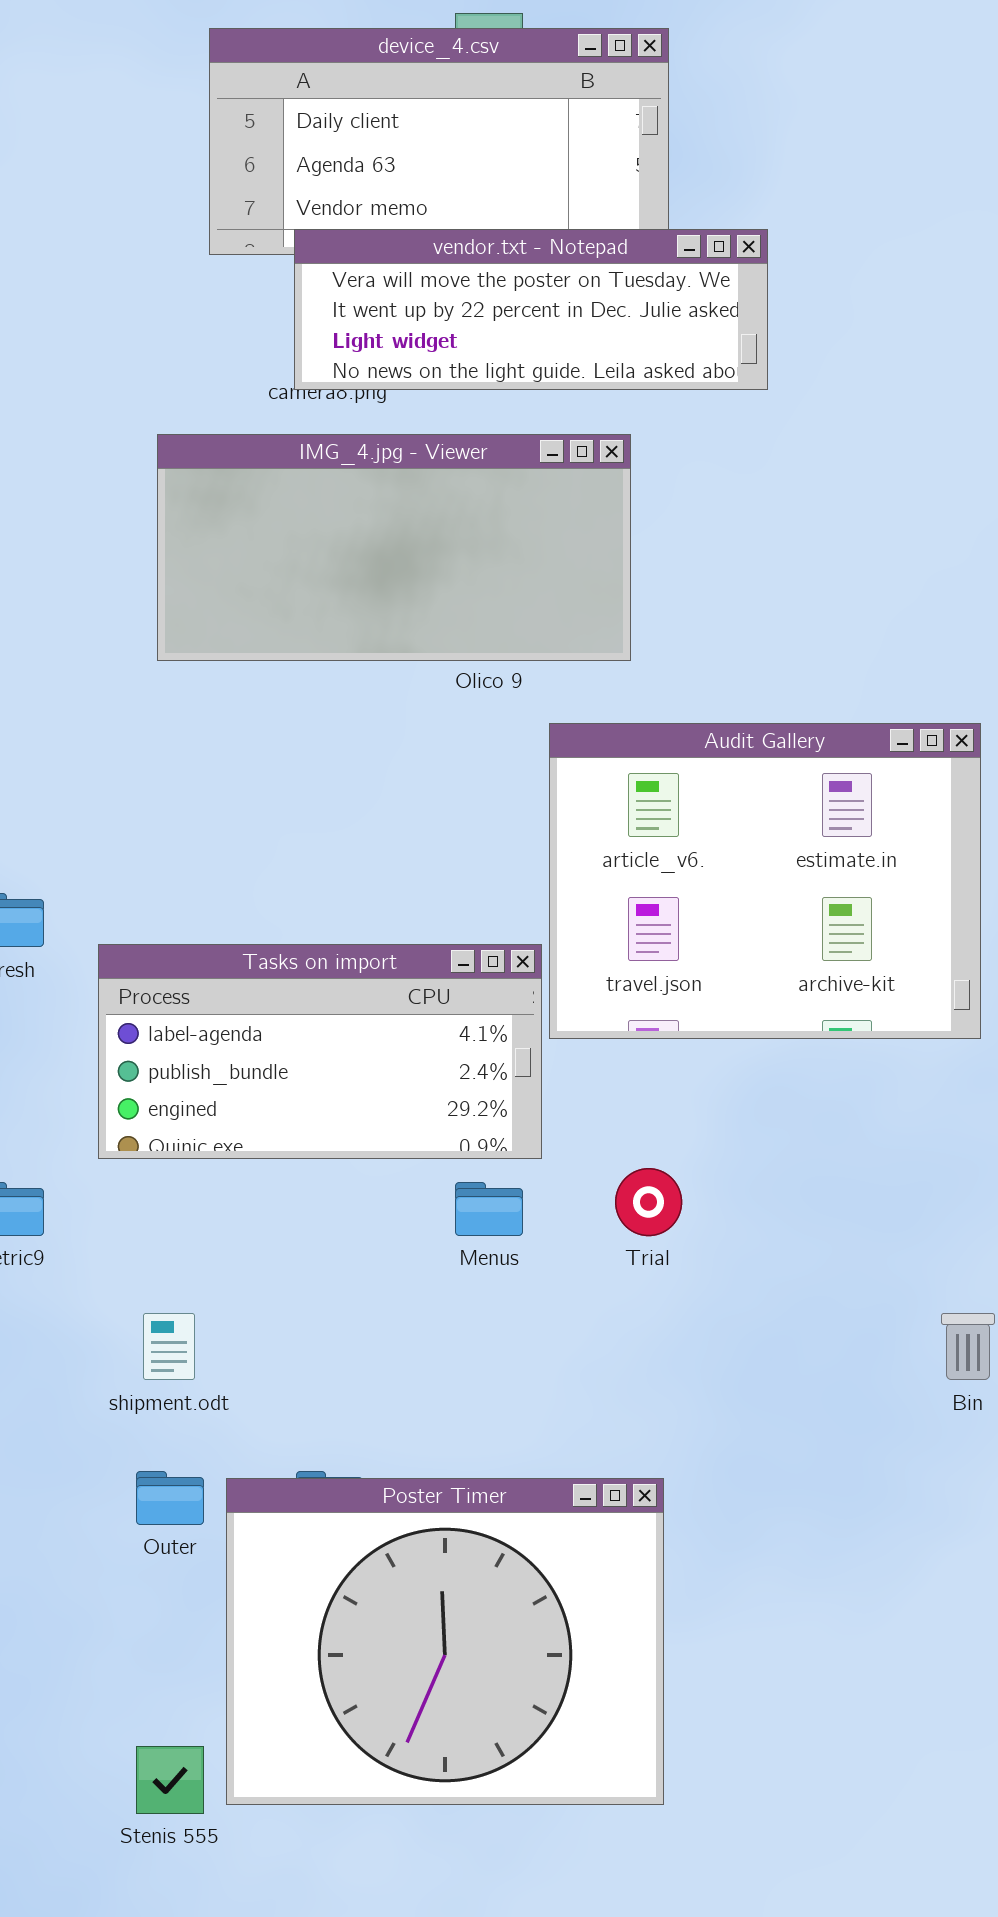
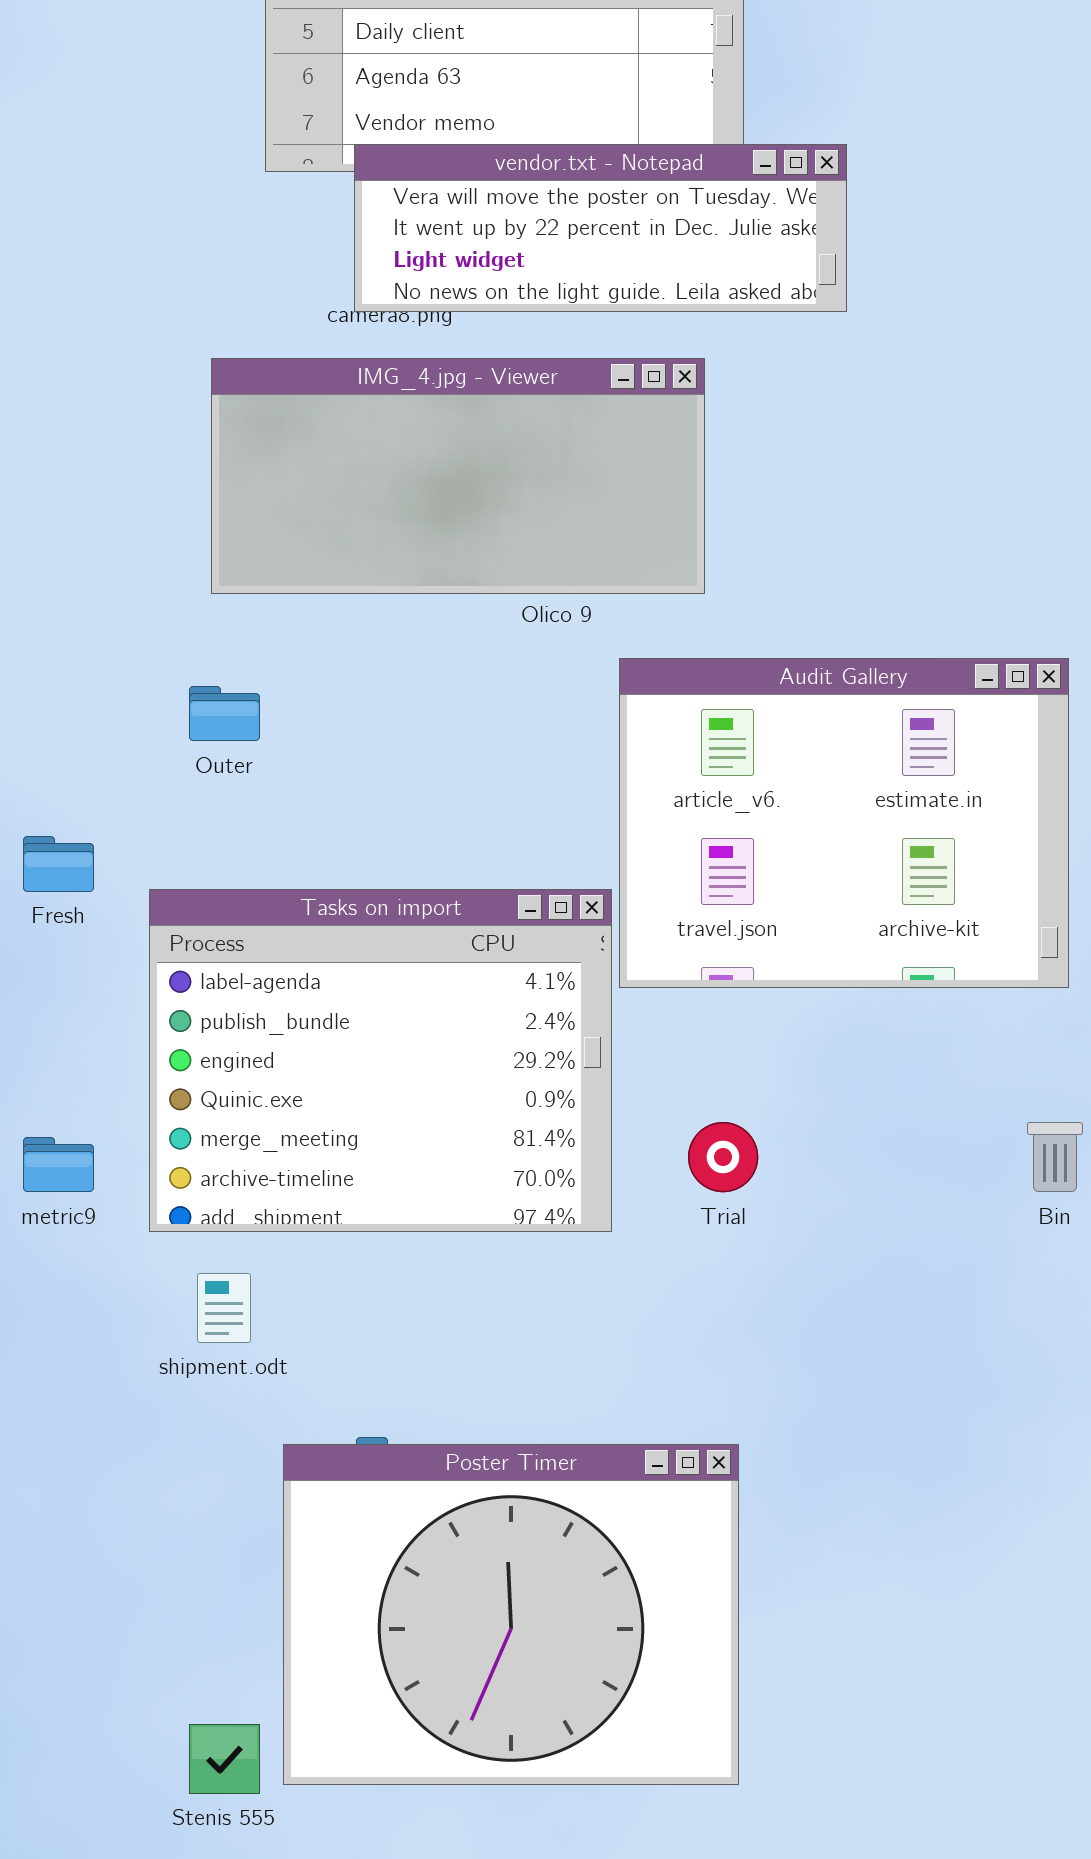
Tasks on import: [98,944,542,1159] -> [149,889,612,1232], resized
Bin: [941,1313,995,1380] -> [1027,1122,1083,1192], moved
Outer: [136,1471,204,1525] -> [189,686,260,741], moved

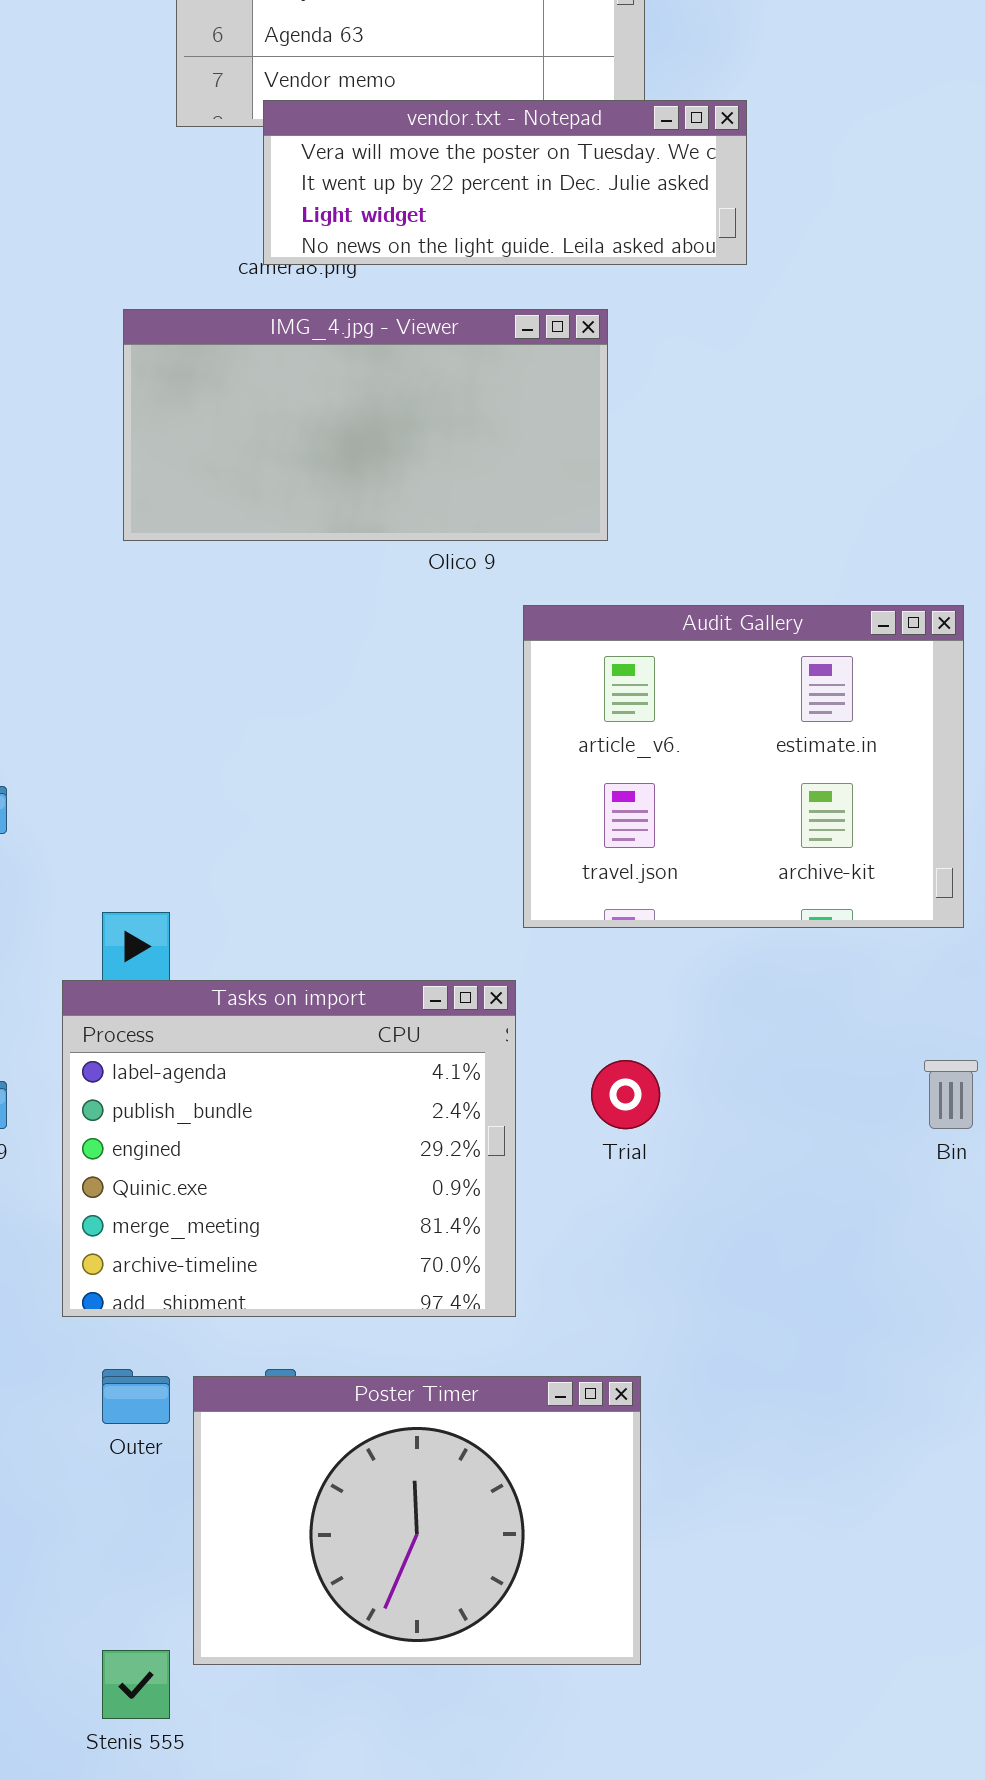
Outer: [189,686,260,741] -> [102,1369,170,1424], moved
Tasks on import: [149,889,612,1232] -> [62,980,516,1317], moved
Poster Timer: [283,1444,739,1785] -> [193,1376,641,1665], resized

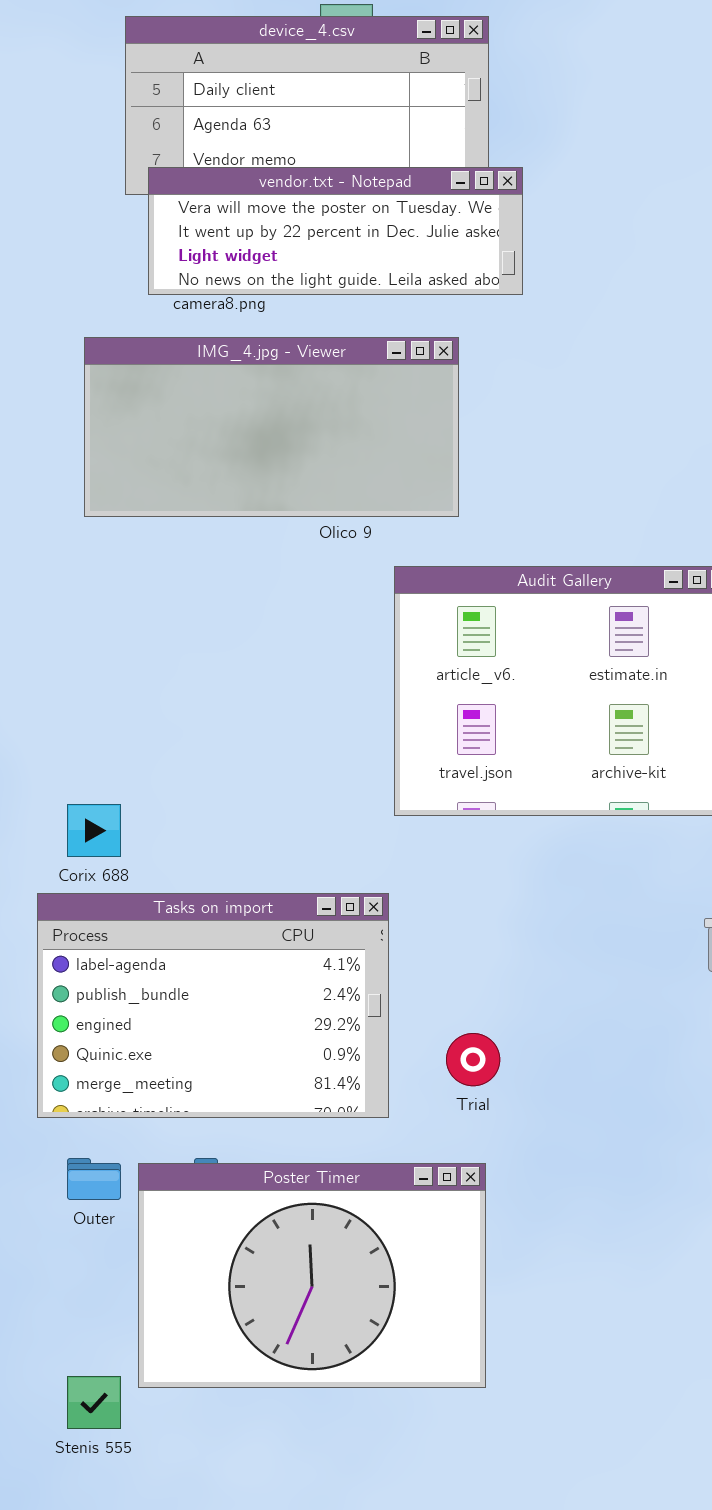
vendor.txt - Notepad: [263,100,747,265] -> [148,167,523,295], moved
Tasks on import: [62,980,516,1317] -> [37,893,389,1118], resized
Trial: [591,1060,660,1129] -> [446,1033,500,1086], moved

